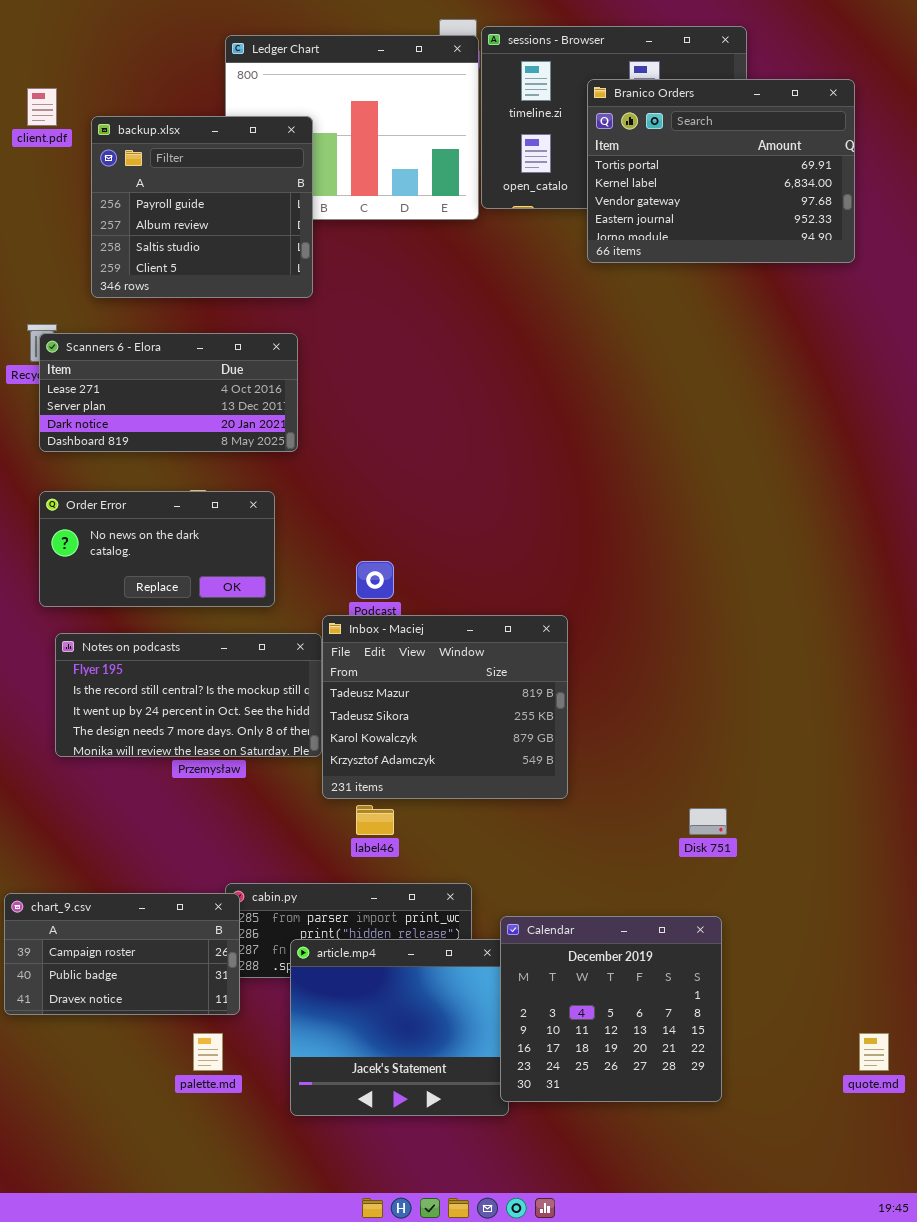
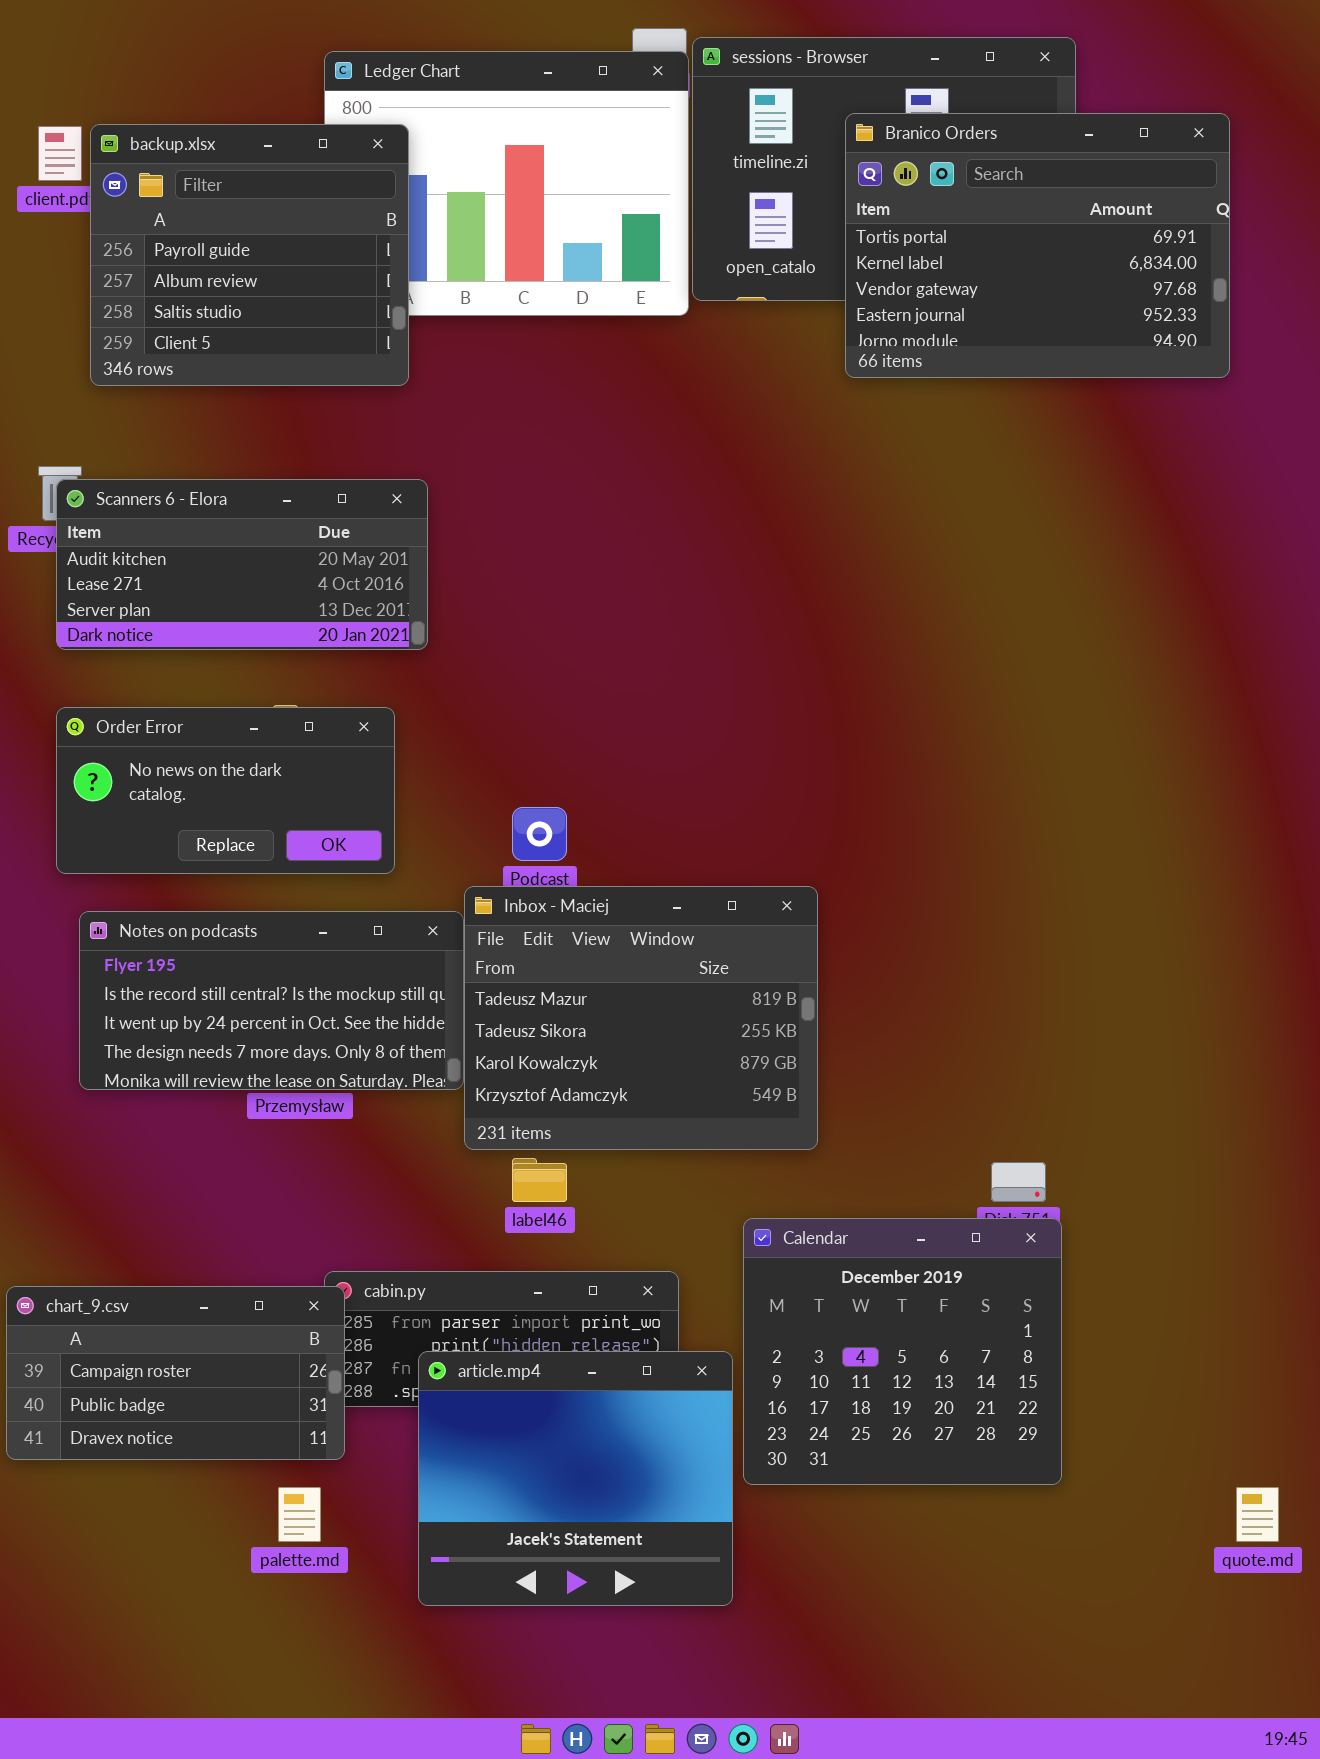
backup.xlsx: [91,116,313,298] -> [90,124,409,386], moved
Scanners 6 - Elora: [39,333,298,452] -> [56,479,428,650], scrolled up 1 row
Calendar: [500,916,722,1102] -> [743,1218,1062,1485], moved

